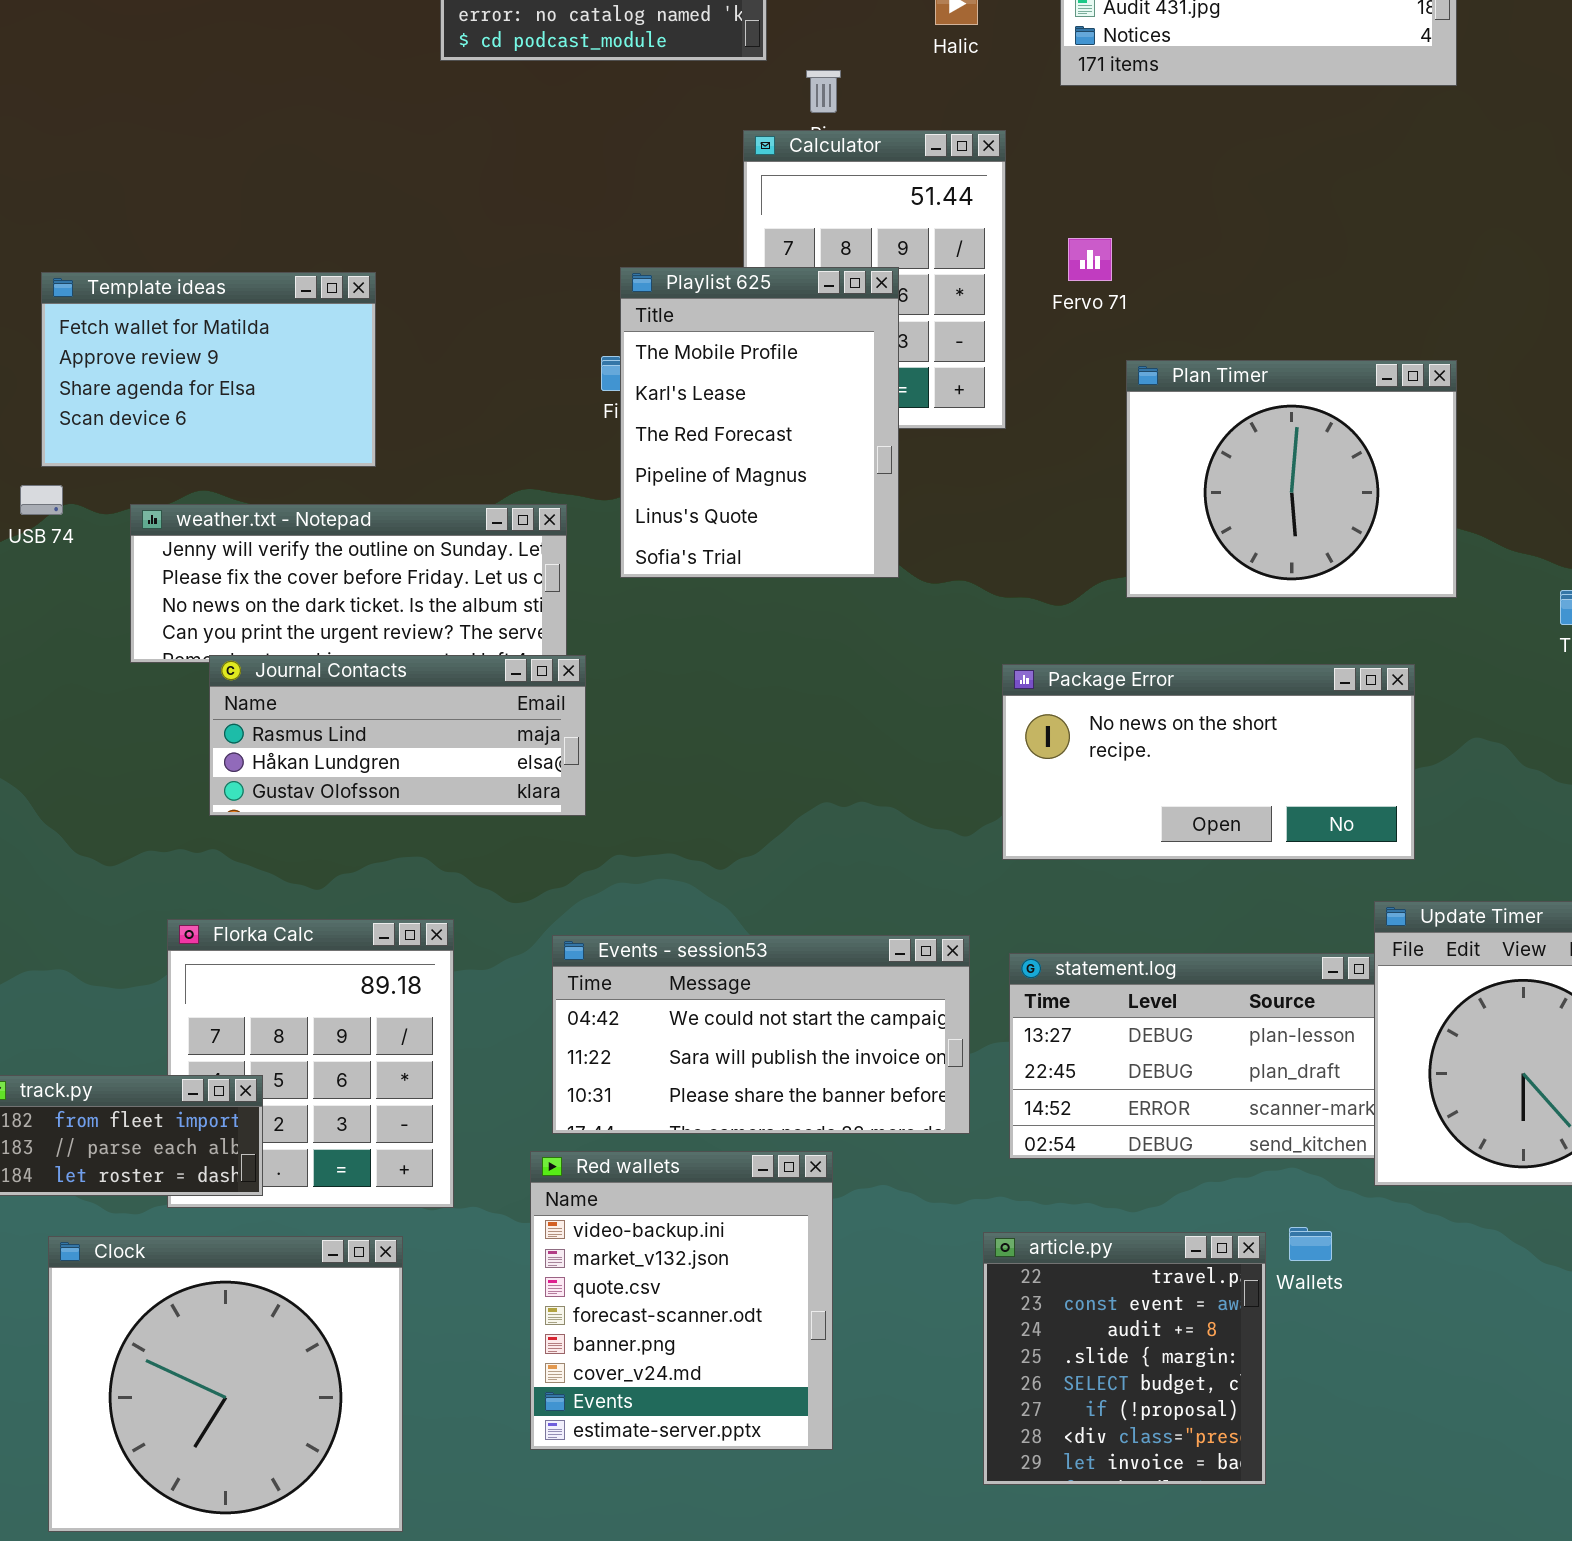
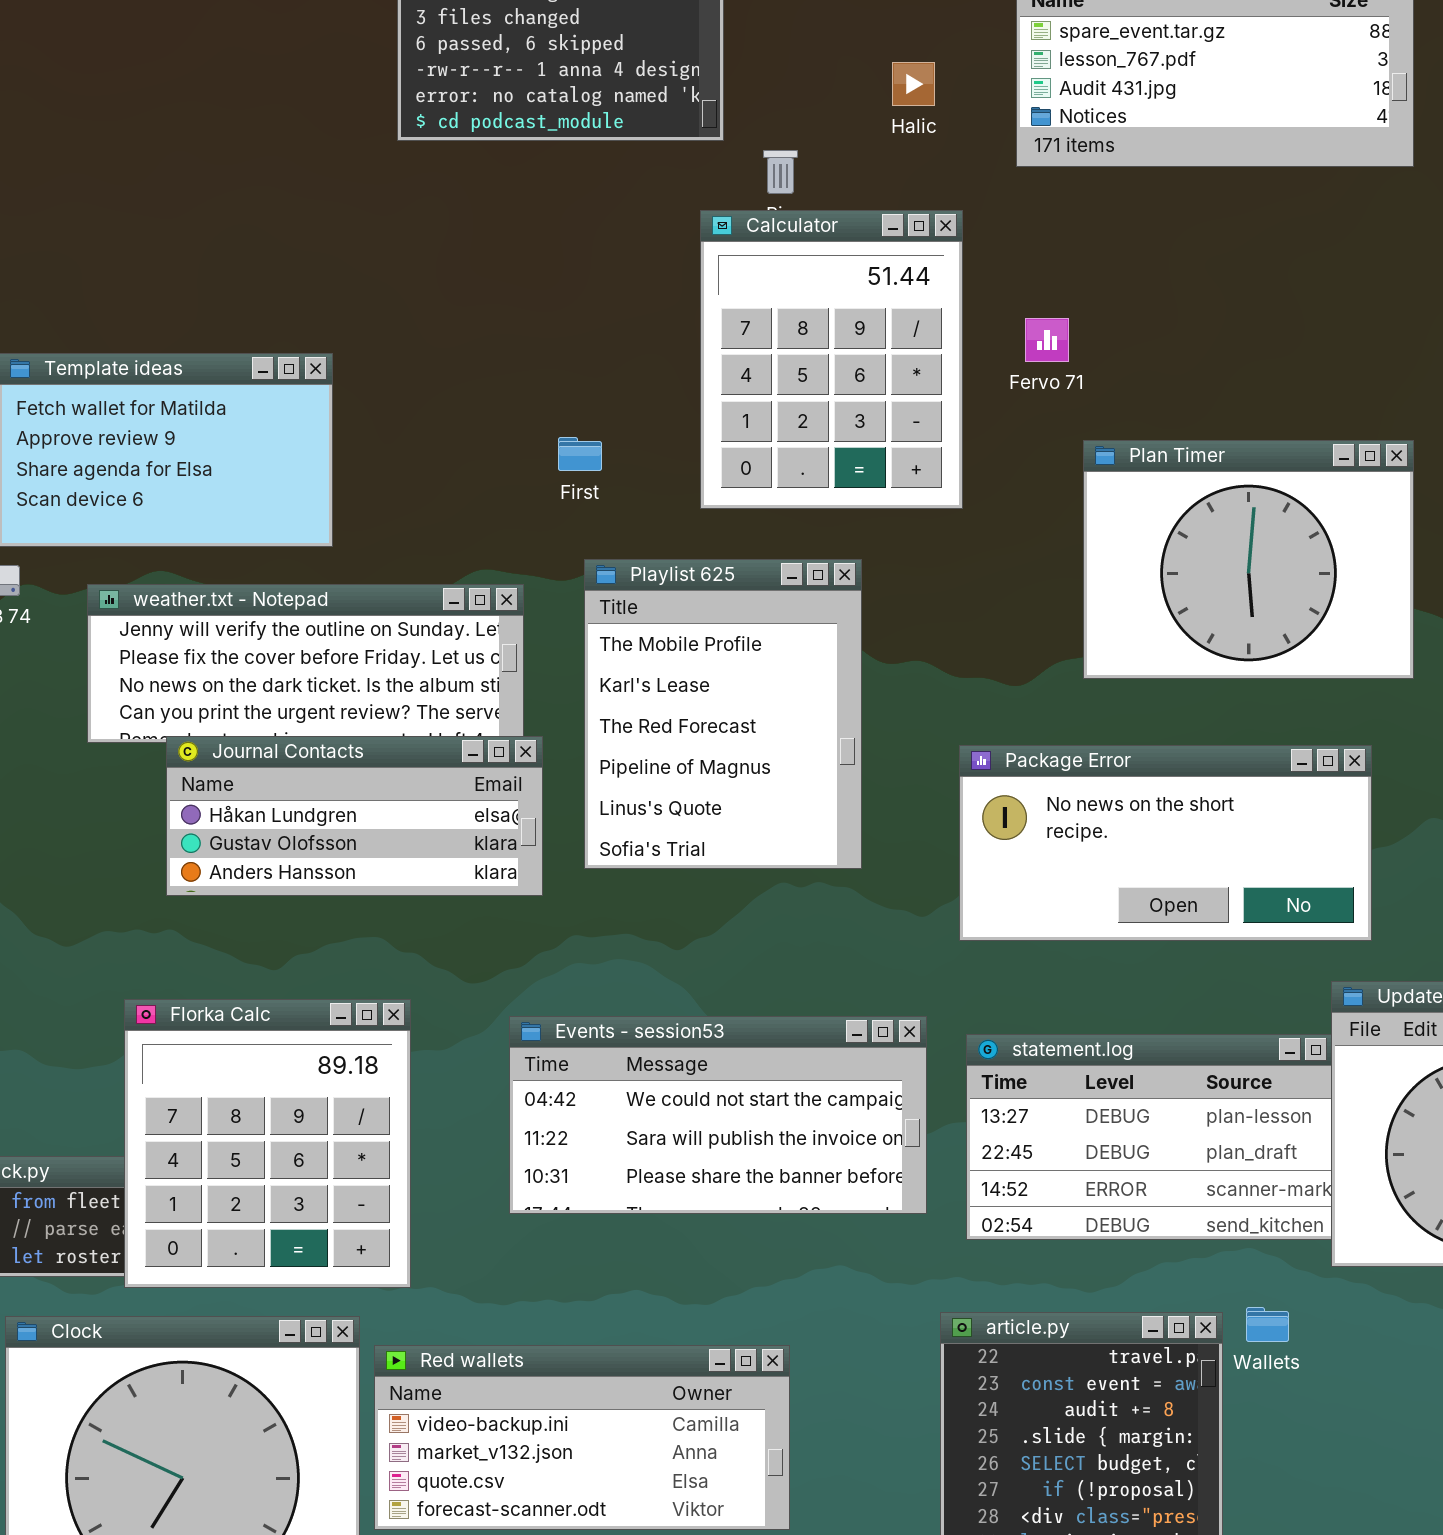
Playlist 625: [620,267,899,578] -> [584,559,862,869], moved
Journal Contacts: [209,655,586,816] -> [166,736,543,896], scrolled down 1 row
Florka Calc: [167,919,454,1208] -> [124,999,411,1288], raised
Red wallets: [530,1151,833,1450] -> [374,1345,790,1530], resized

